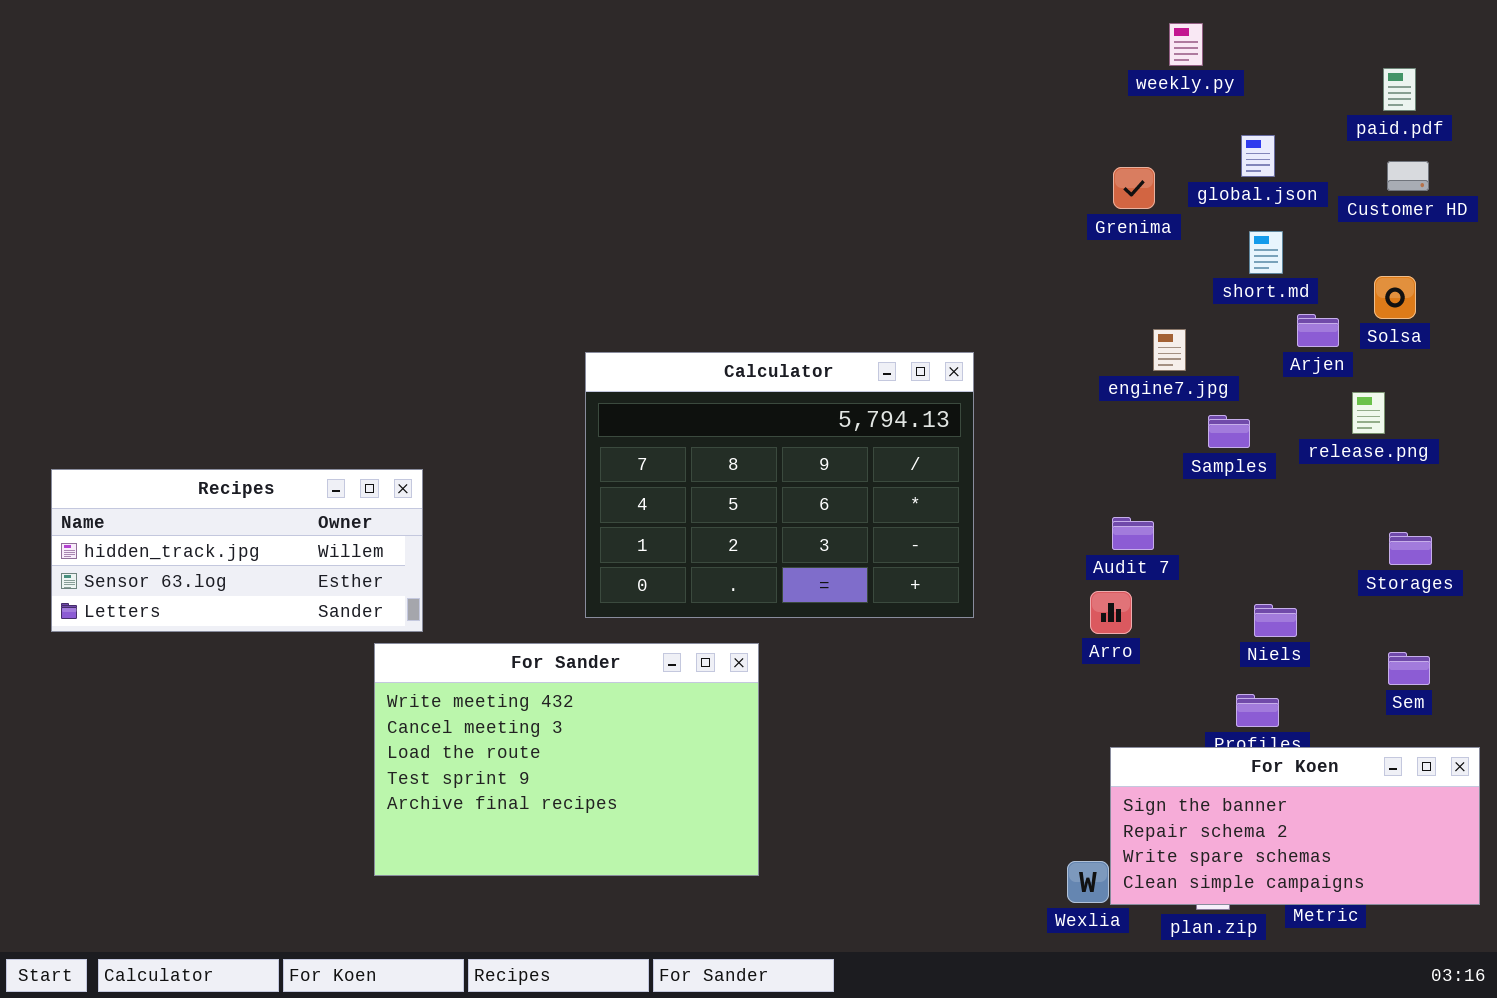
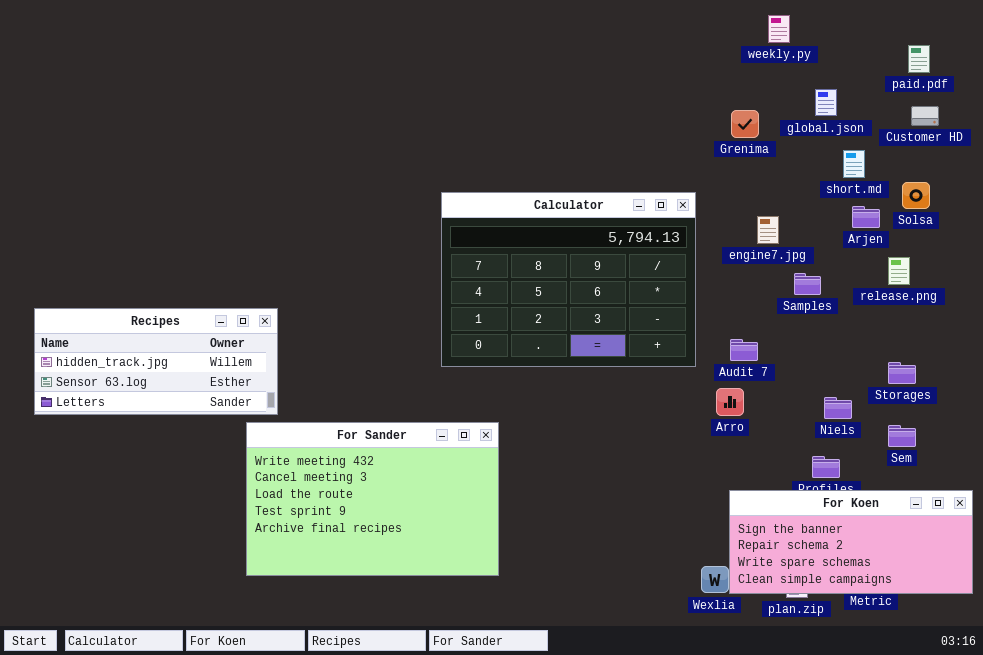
short.md: [1249,231,1283,274] -> [843,150,865,178], moved
Calculator: [585,352,974,618] -> [441,192,696,367], moved
Storages: [1389,532,1432,565] -> [888,362,916,384], moved
Sem: [1388,652,1430,685] -> [888,425,916,447], moved

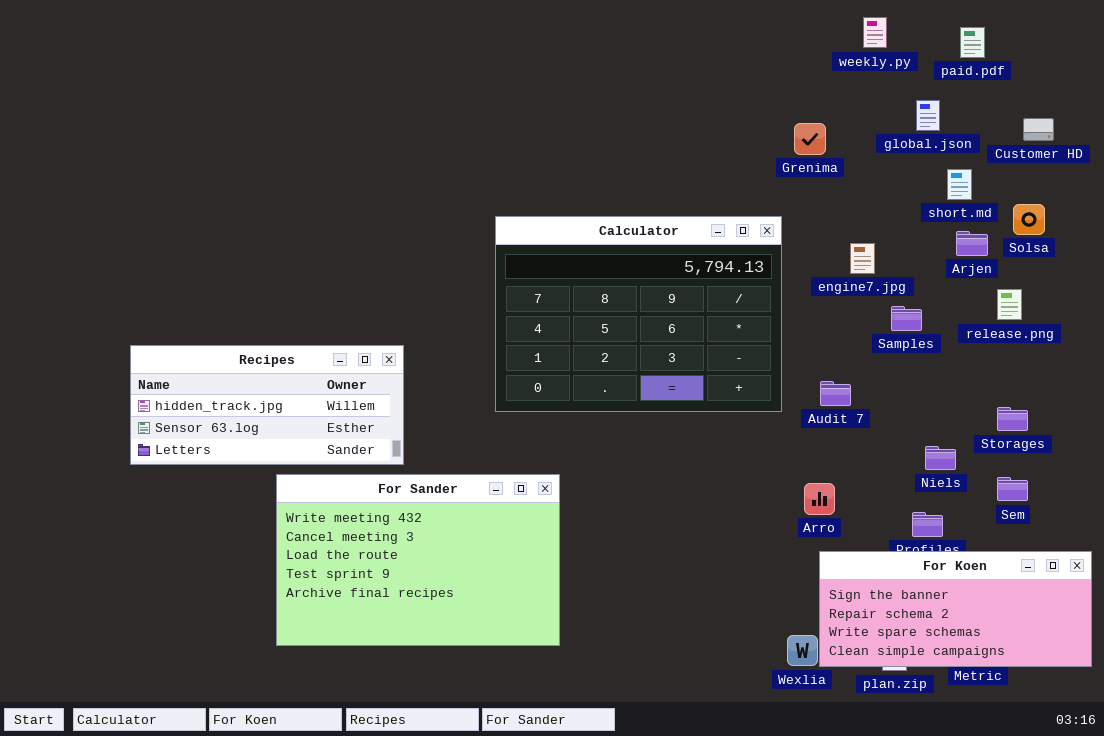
paid.pdf: [908,45,930,73] -> [960,27,985,58], moved
Grenima: [731,110,759,138] -> [794,123,826,155], moved
Recipes: [34,308,278,415] -> [130,345,404,465], moved
Arro: [716,388,744,416] -> [804,483,835,515], moved

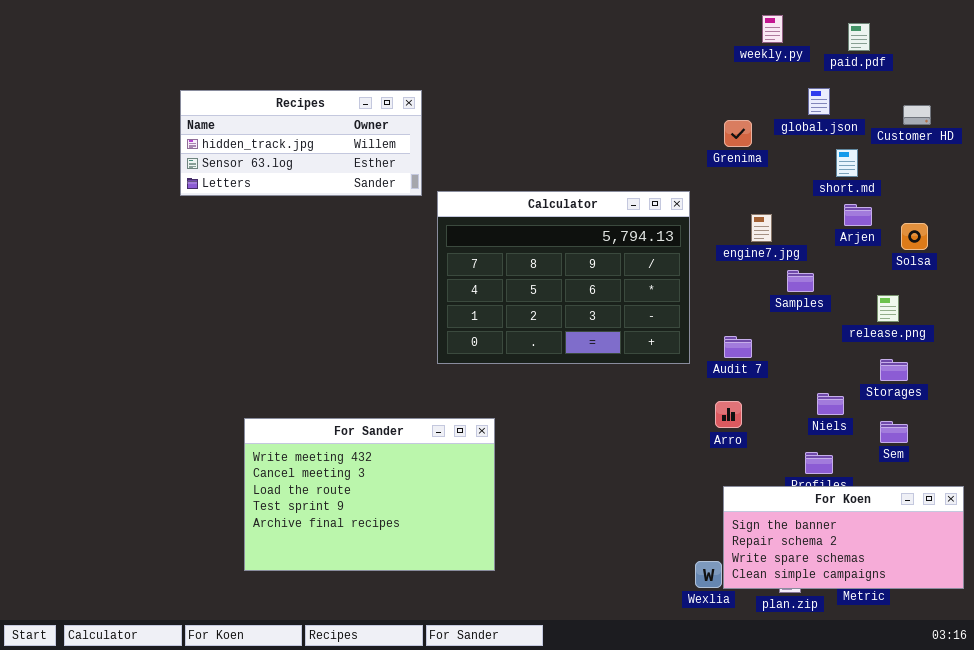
Grenima: [794,123,826,155] -> [724,120,752,147], moved
Solsa: [1013,204,1045,235] -> [901,223,928,250], moved
release.png: [997,289,1022,320] -> [877,295,899,322], moved
Recipes: [130,345,404,465] -> [180,90,422,196], moved
Arro: [804,483,835,515] -> [715,401,742,428], moved

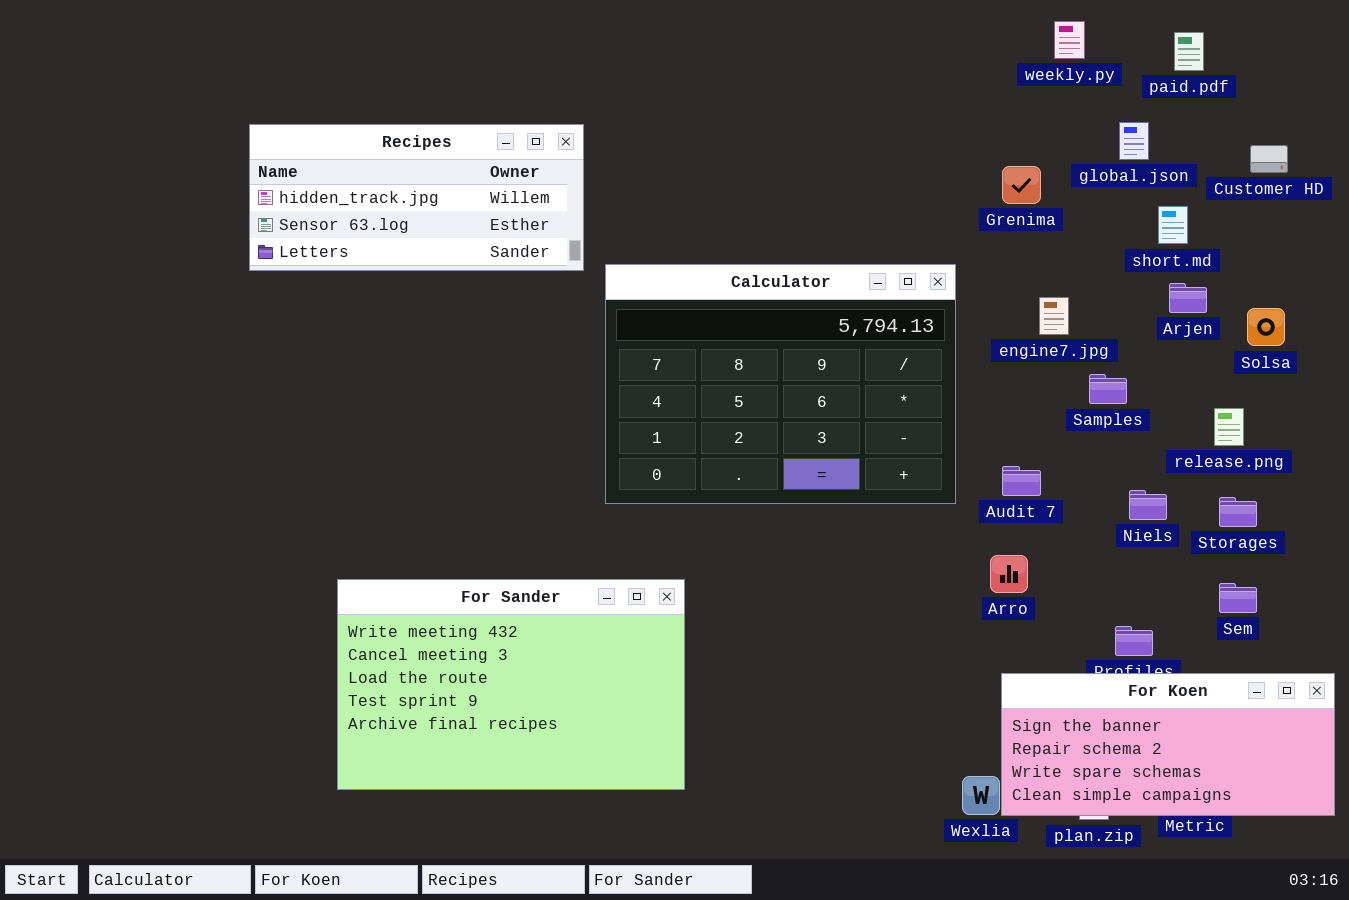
Niels: [817,393,844,415] -> [1129,490,1167,520], moved

